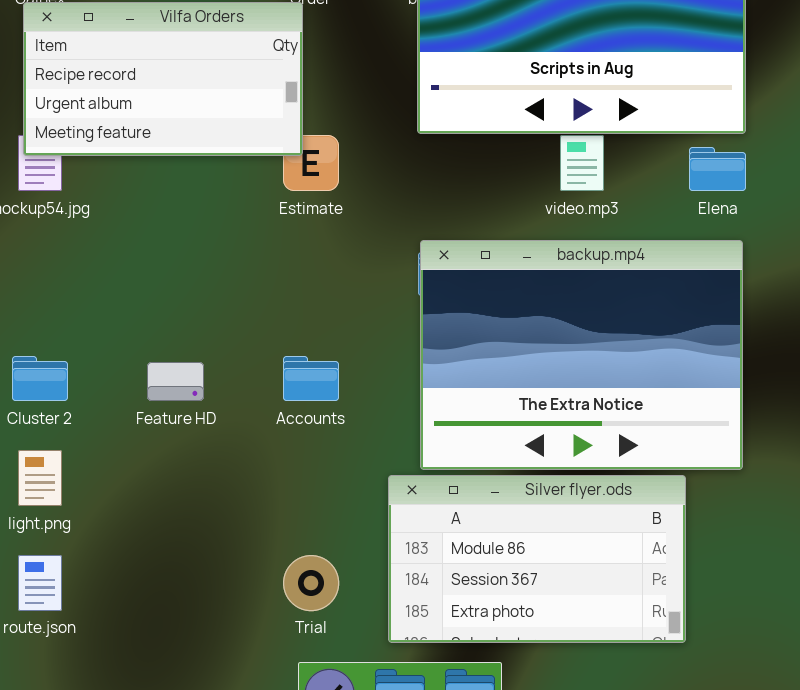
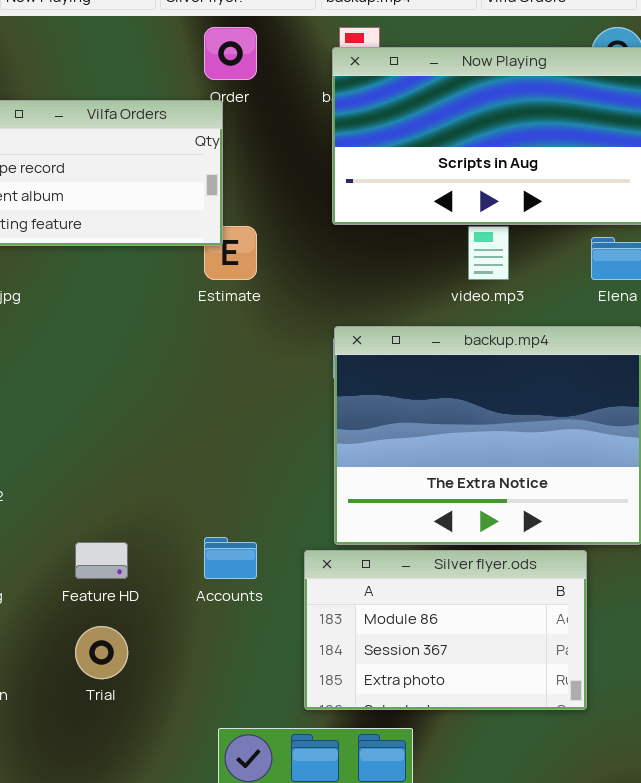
Accounts: [283,356,339,401] -> [204,537,257,579], moved
Feature HD: [147,362,204,401] -> [75,542,128,579], moved
Trial: [283,555,339,611] -> [75,626,128,679], moved

